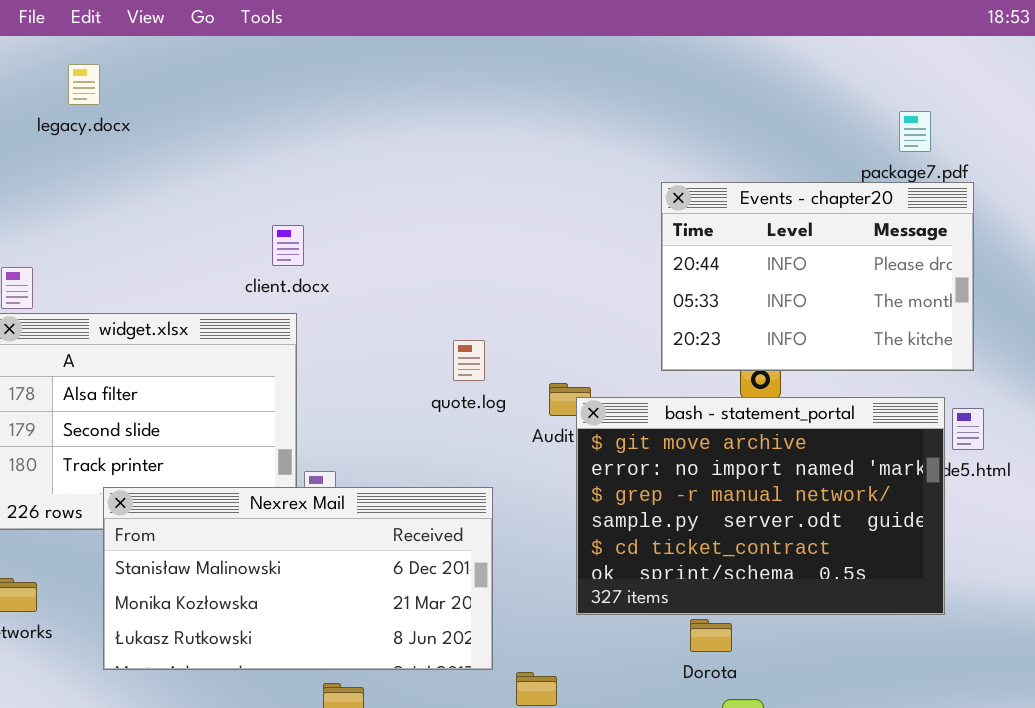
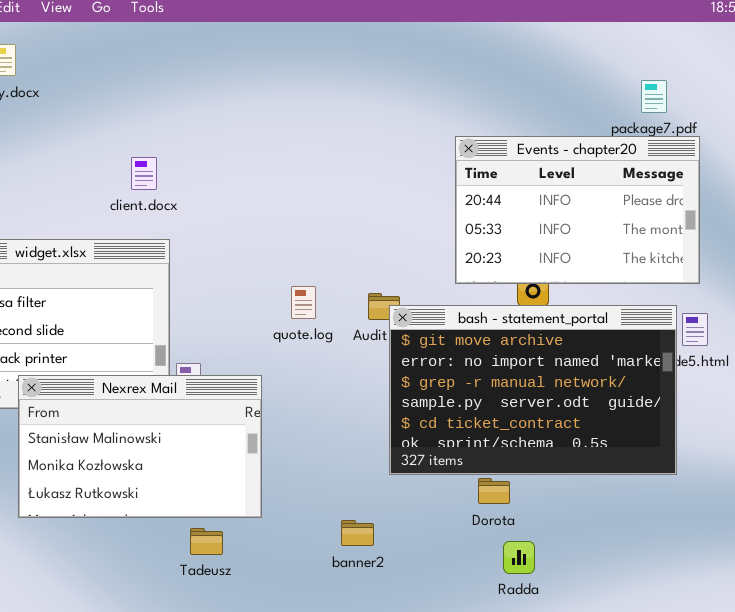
client.docx: [272,225,304,266] -> [131,157,157,190], moved
quote.log: [453,340,485,381] -> [291,286,316,319], moved
Nexrex Mail: [103,487,493,670] -> [18,375,262,518], resized

